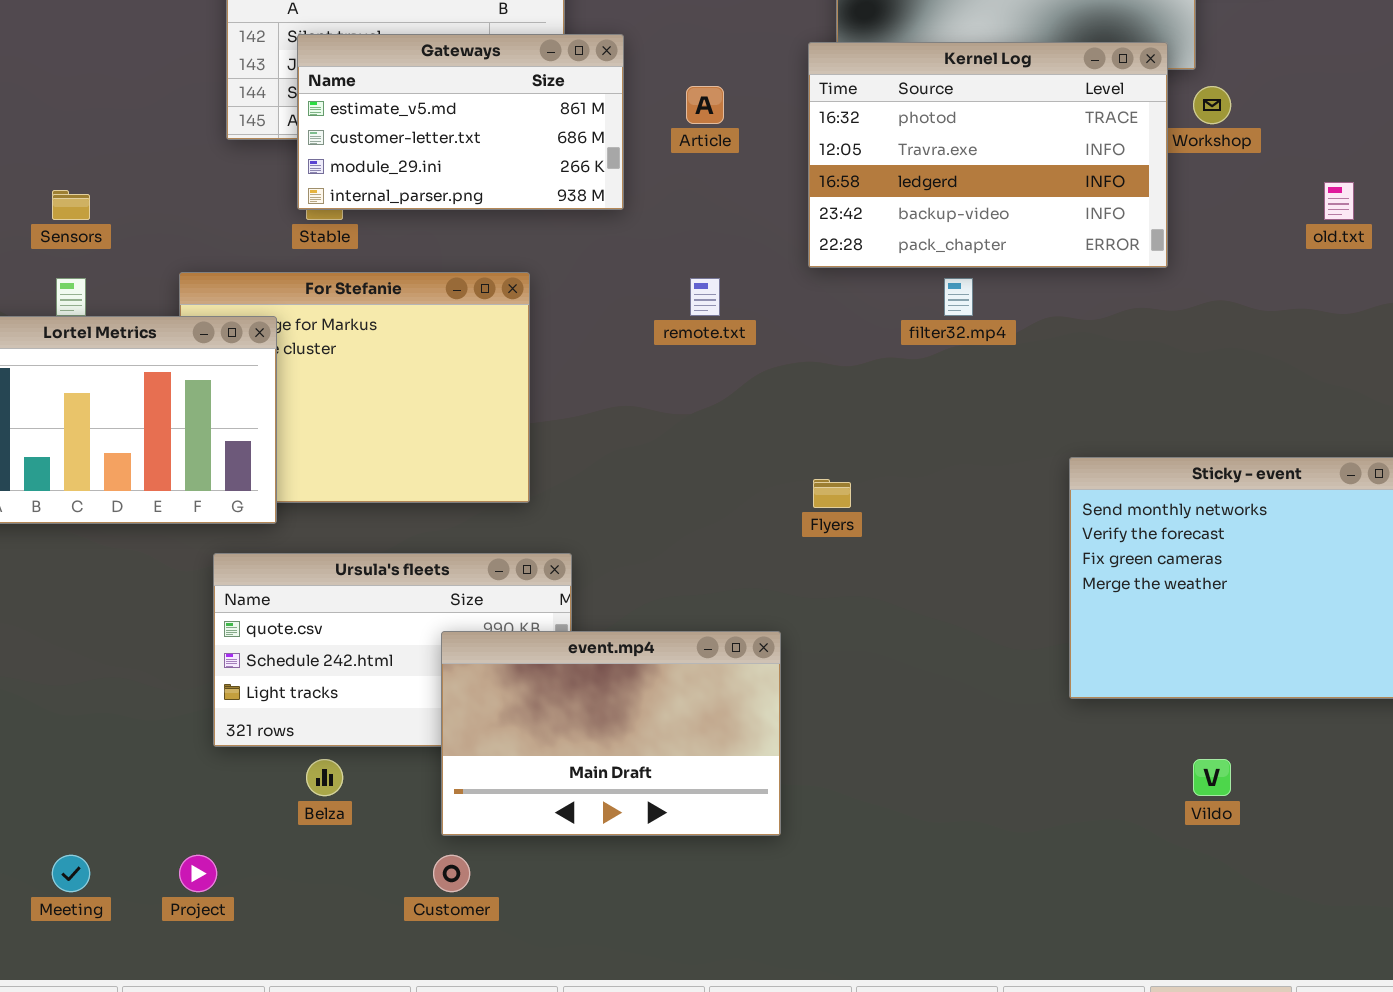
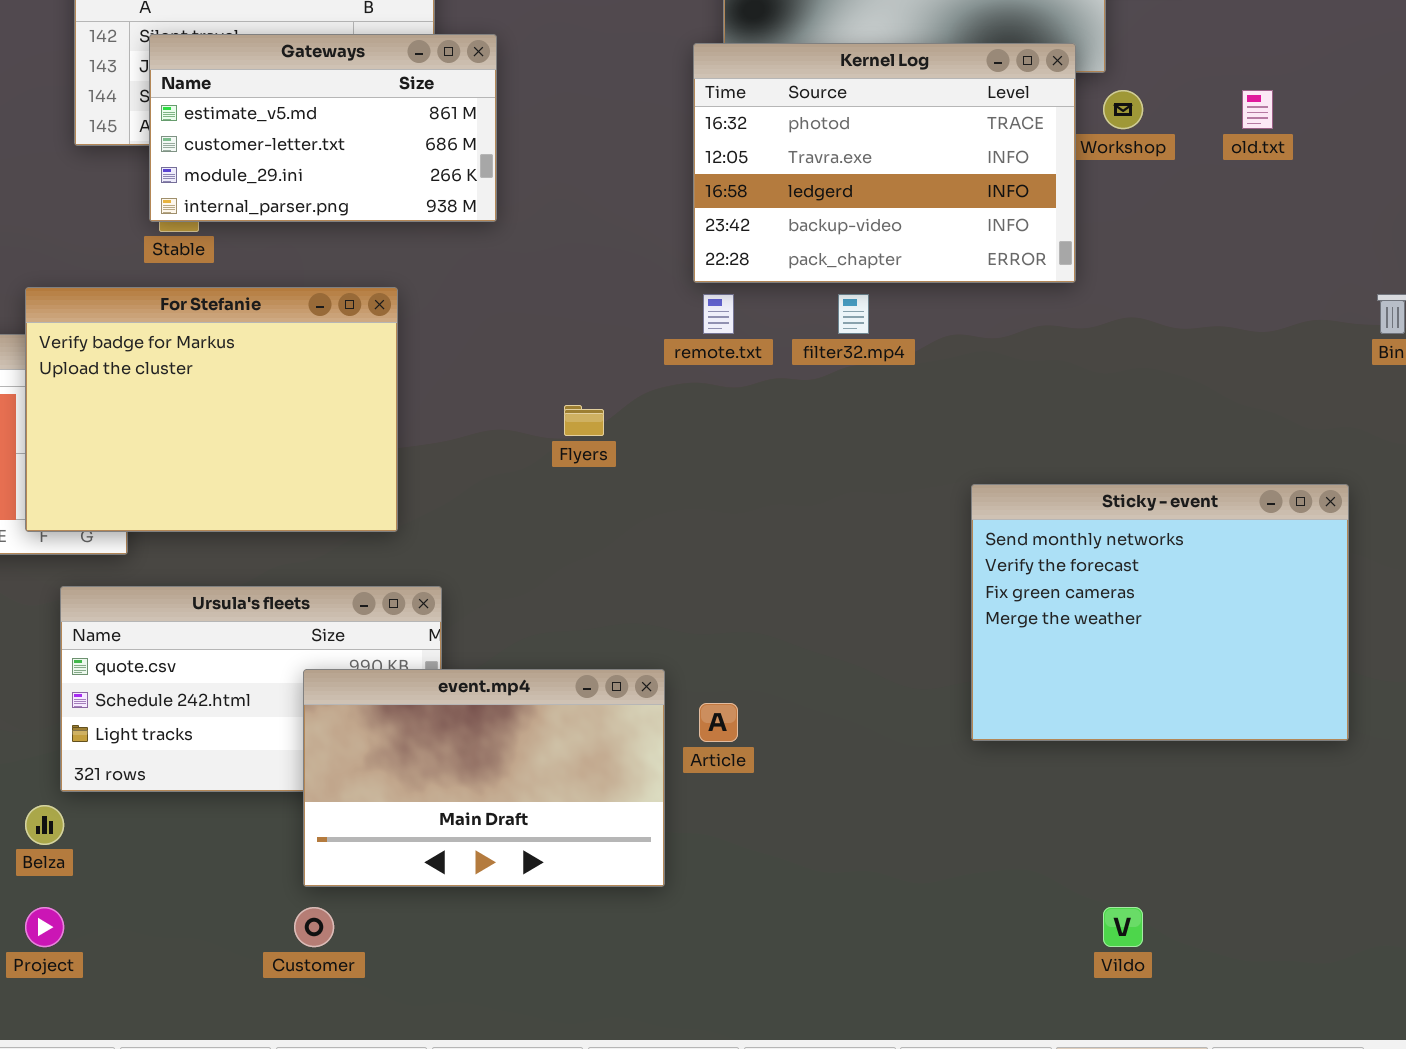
Article: [686,86,724,124] -> [699,703,738,742], moved
old.txt: [1324,182,1354,220] -> [1242,90,1273,129], moved
For Stefanie: [179,272,530,503] -> [25,287,398,532], raised
remote.txt: [690,278,720,316] -> [703,294,734,334], moved
Flyers: [813,479,851,508] -> [564,405,604,436], moved
Belza: [306,759,343,796] -> [25,805,64,845], moved
Vildo: [1193,759,1231,796] -> [1103,907,1143,947], moved

